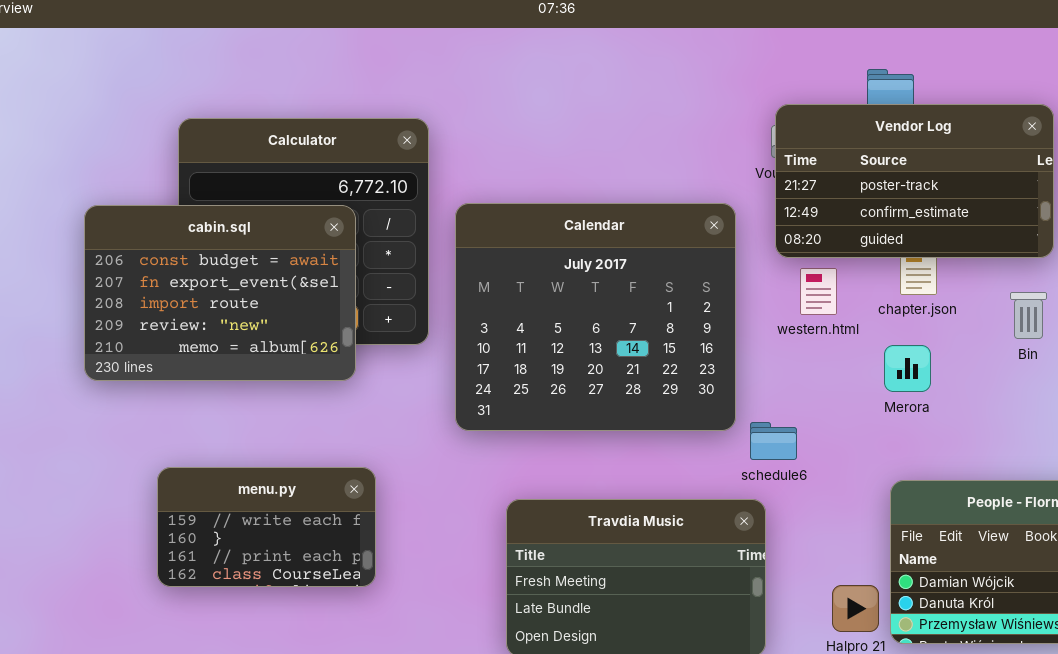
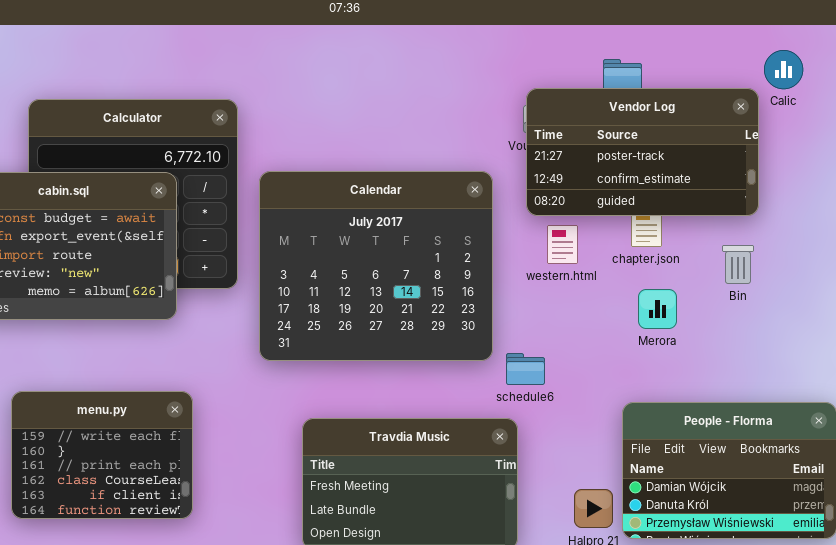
Merora: [884,345,931,392] -> [638,289,677,329], moved
menu.py: [157,467,376,587] -> [11,391,193,519], resized

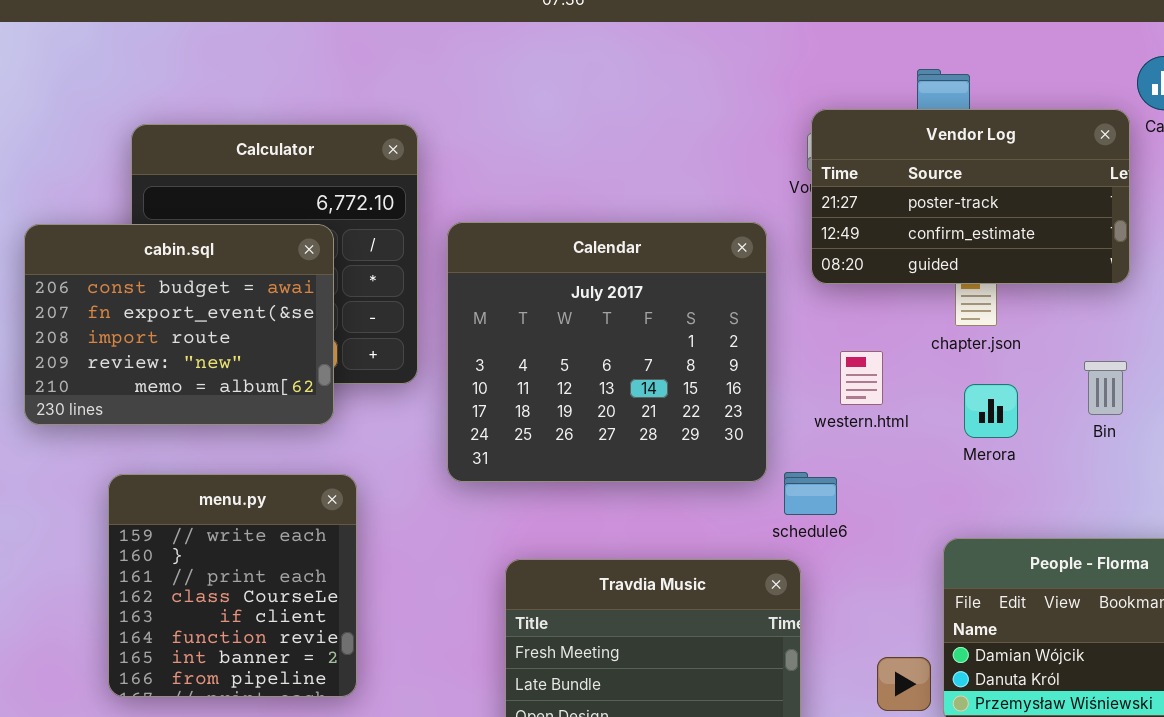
western.html: [547,225,578,264] -> [840,351,883,405], moved
Bin: [722,245,754,284] -> [1084,361,1127,415], moved
menu.py: [11,391,193,519] -> [108,474,357,697], resized

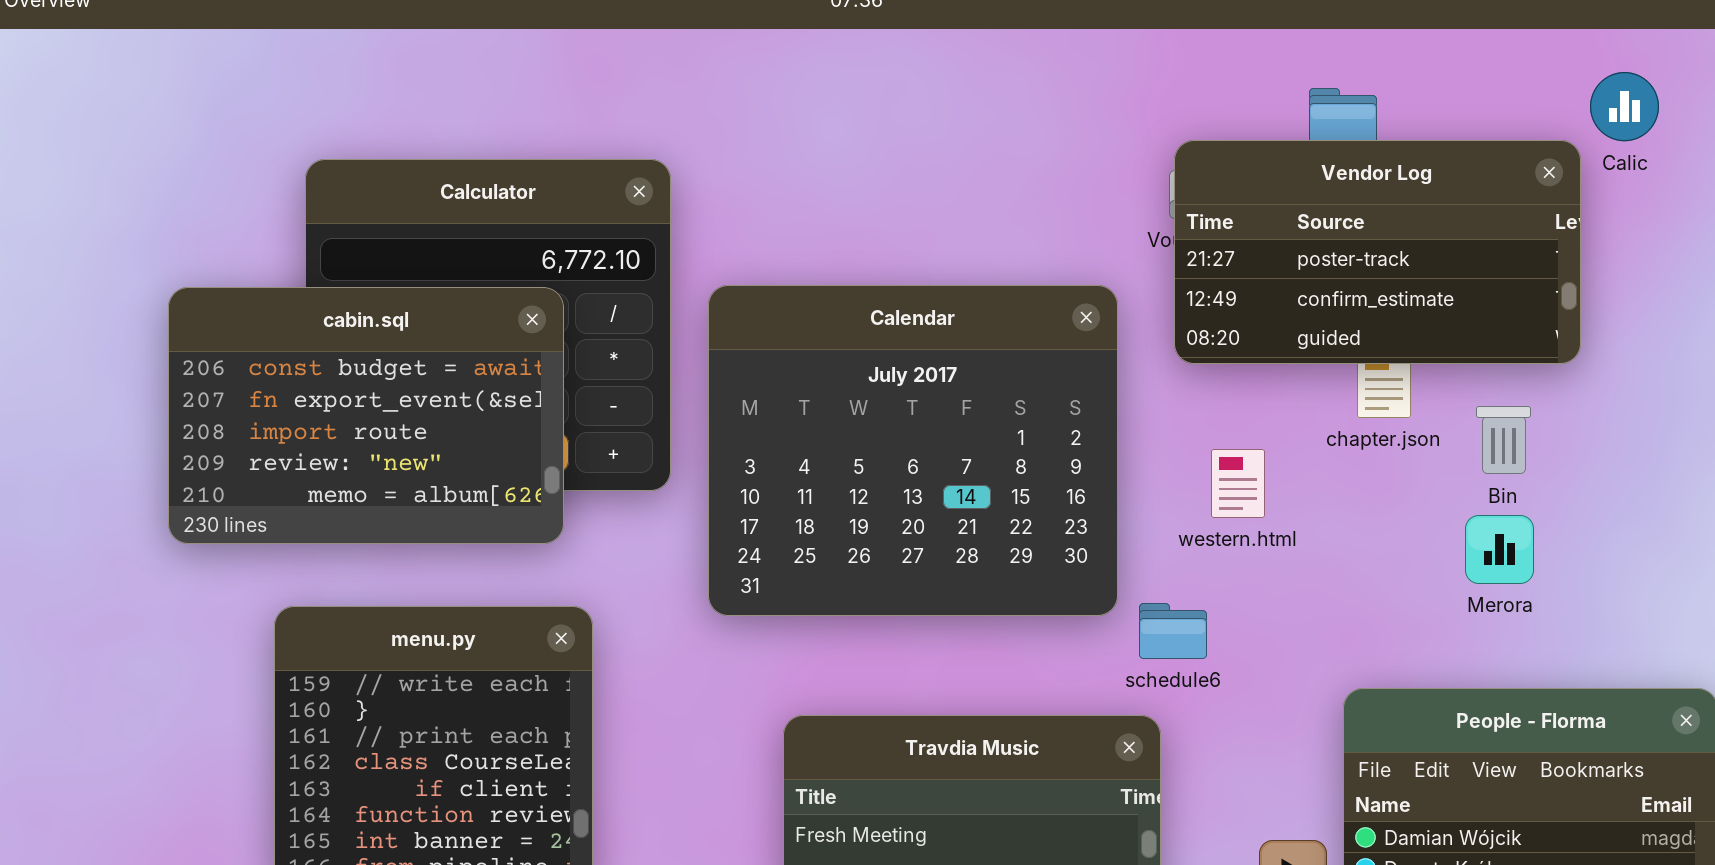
Bin: [1084,361,1127,415] -> [1476,406,1531,474], moved
Merora: [964,384,1018,438] -> [1465,515,1534,584], moved

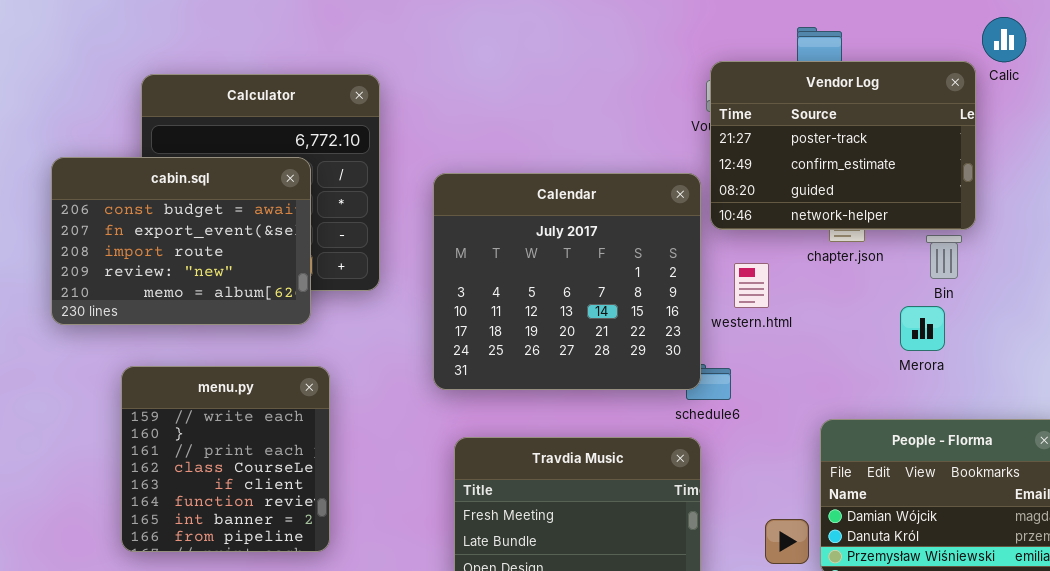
Vendor Log: [1174,140,1581,364] -> [710,61,976,230], resized
Calendar: [708,285,1118,616] -> [433,173,701,390], moved
Bin: [1476,406,1531,474] -> [926,235,962,279], moved

